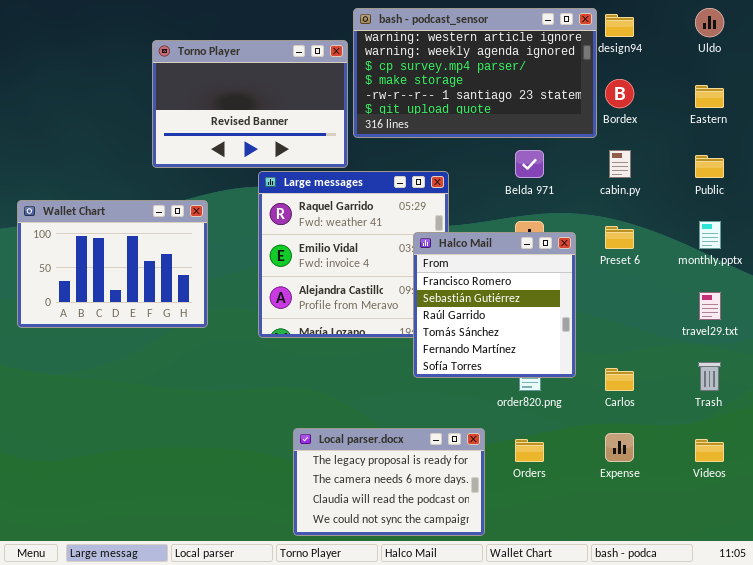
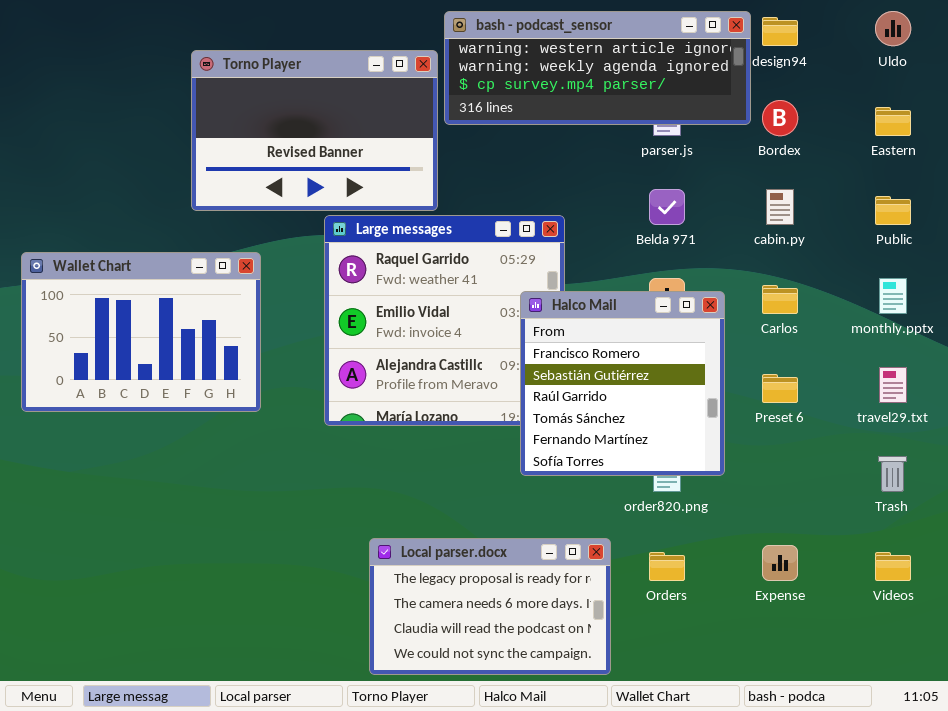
bash - podcast_sensor: [353,8,597,138] -> [444,11,751,125], resized
Preset 6: [605,226,634,249] -> [762,374,798,403], moved
Carlos: [605,368,634,391] -> [762,285,798,314], moved

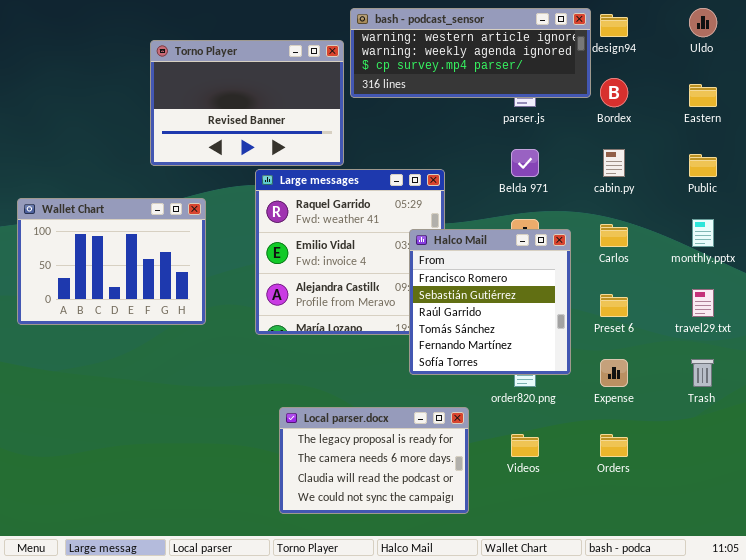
Local parser.docx: [369,538,611,675] -> [279,407,469,514], moved
Expense: [762,545,798,581] -> [600,359,628,387], moved
Orders: [649,552,685,581] -> [600,434,628,457], moved
Videos: [875,552,911,581] -> [511,434,539,457], moved

